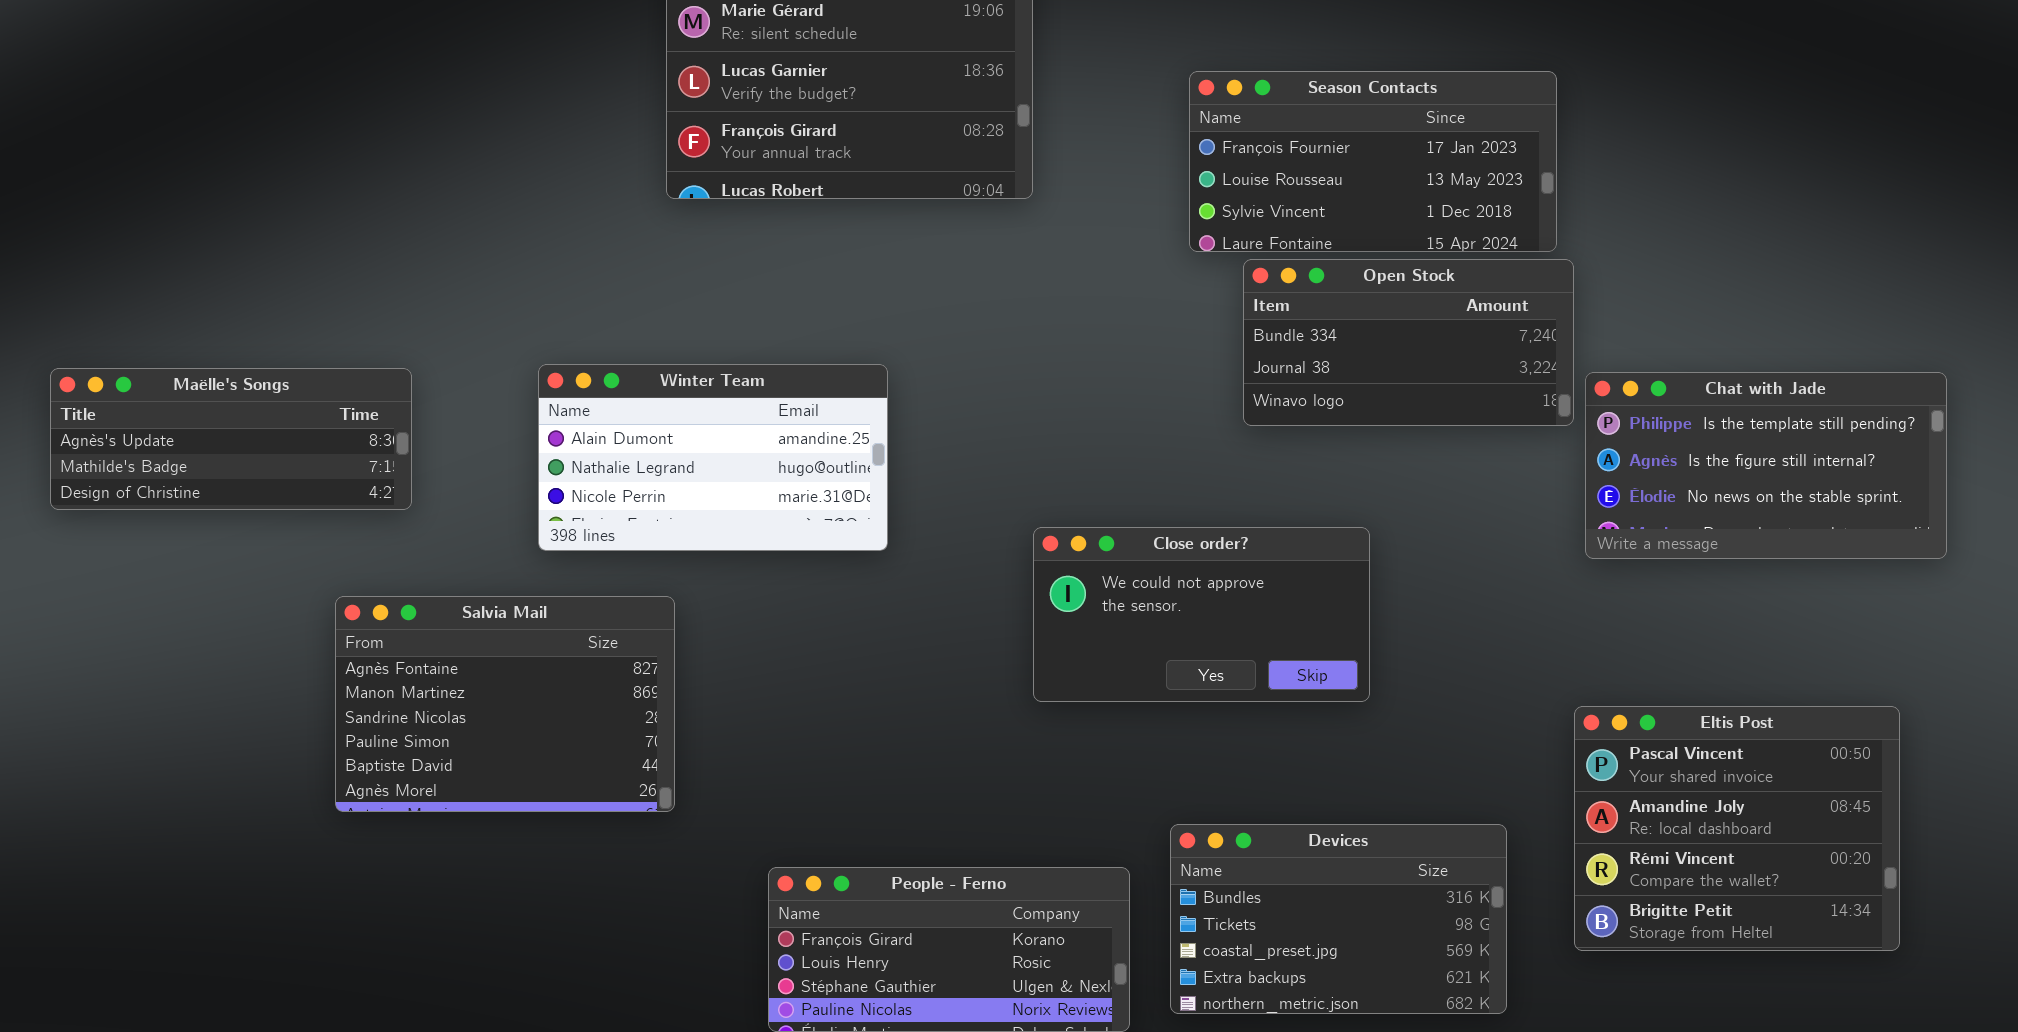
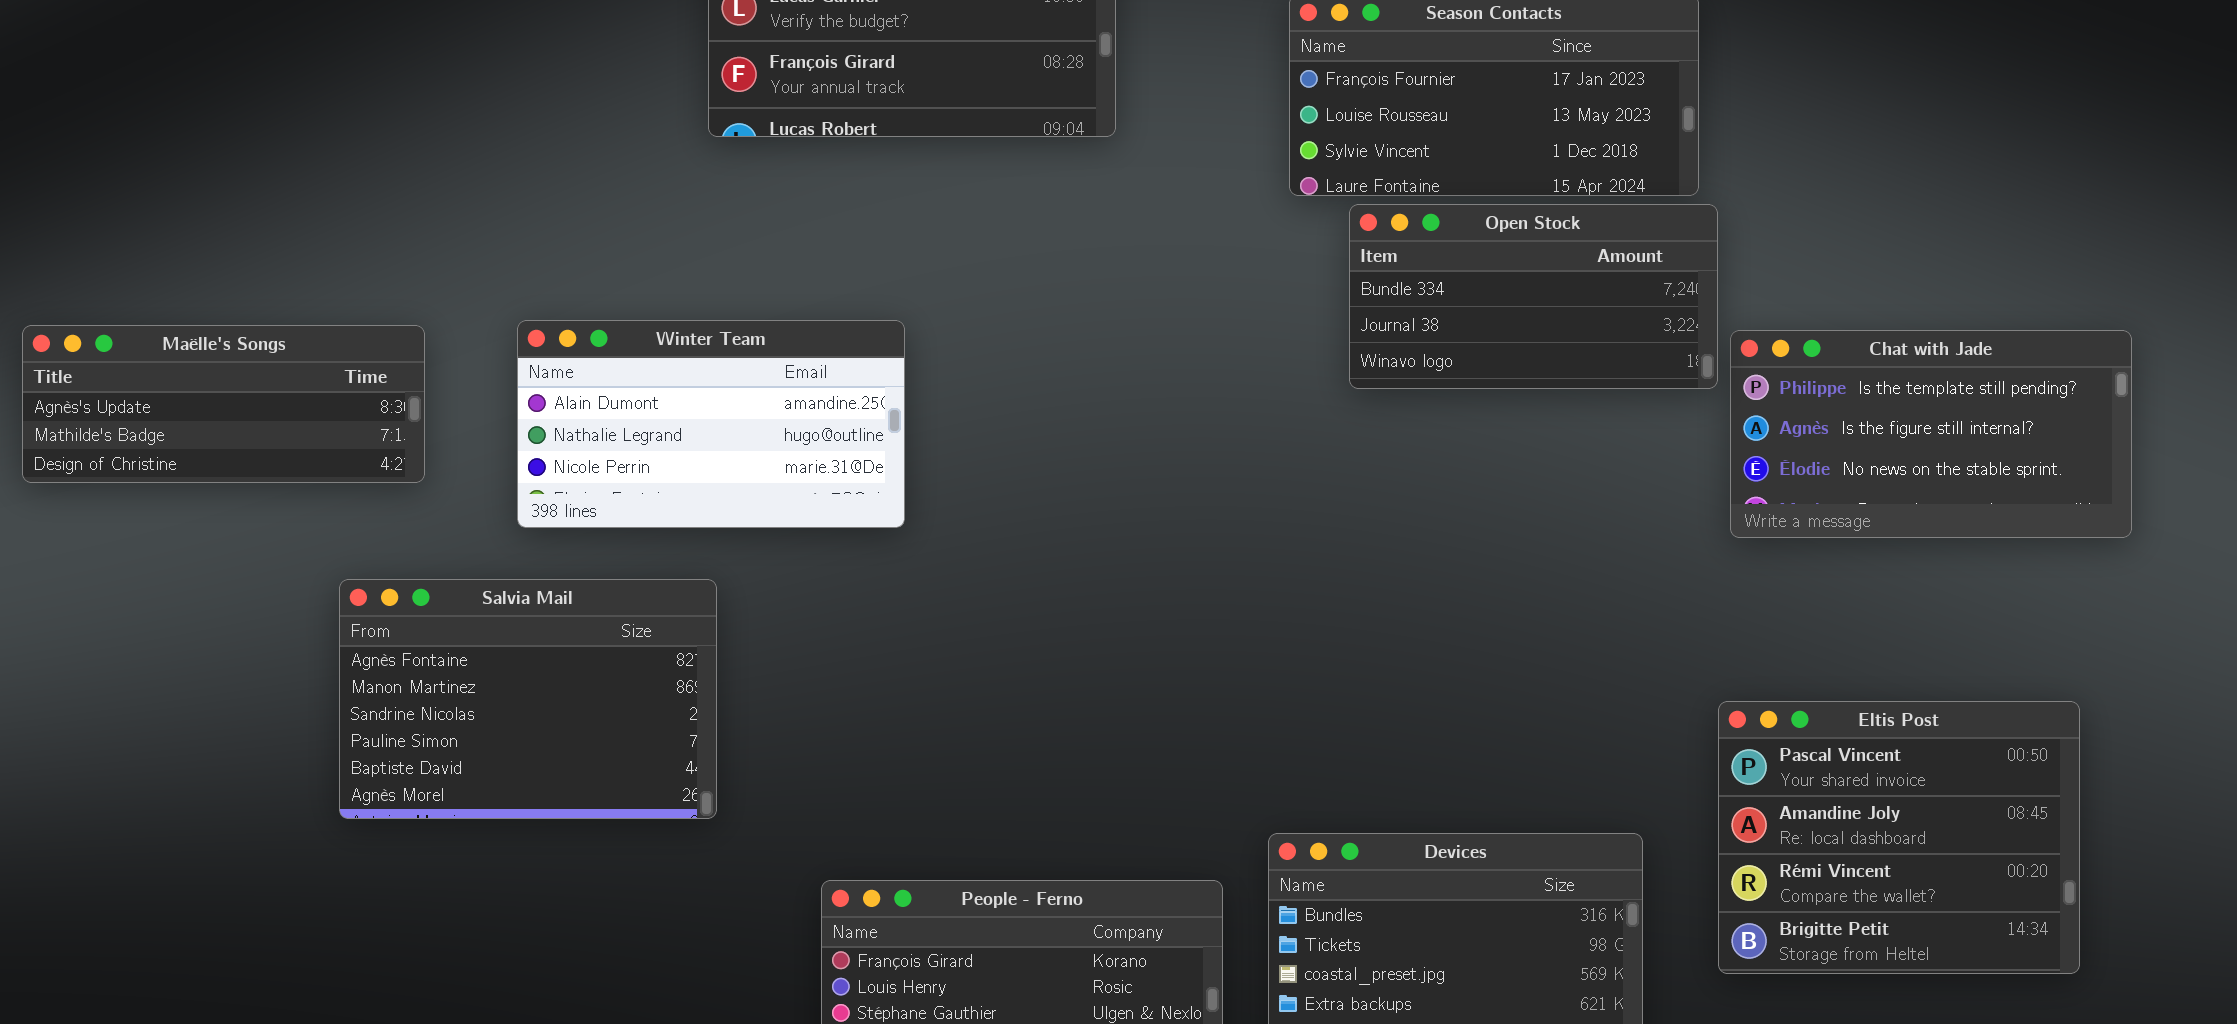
Winter Team: [538,364,888,551] -> [517,320,905,528], moved
Close order?: [1033,527,1370,702] -> none, closed

